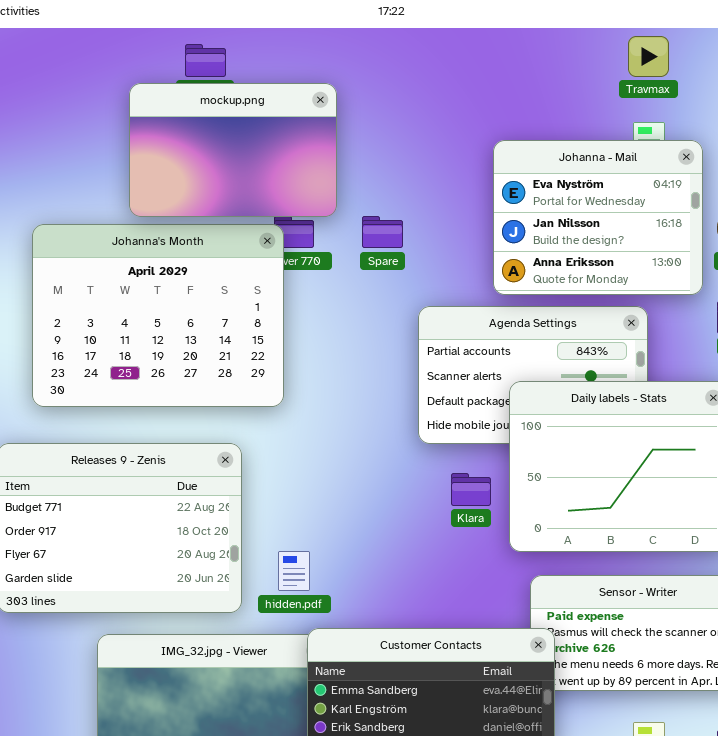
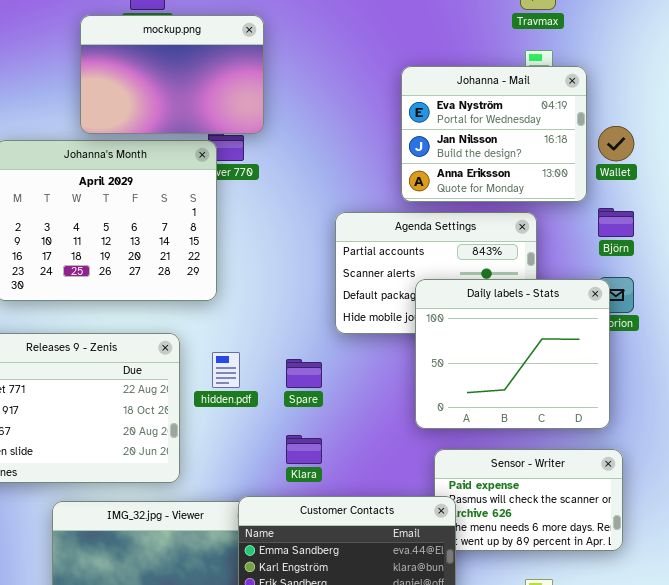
Spare: [362,216,403,248] -> [286,359,322,388], moved
Klara: [451,473,491,506] -> [286,435,322,464], moved
hidden.pdf: [278,551,310,591] -> [212,352,240,388], moved

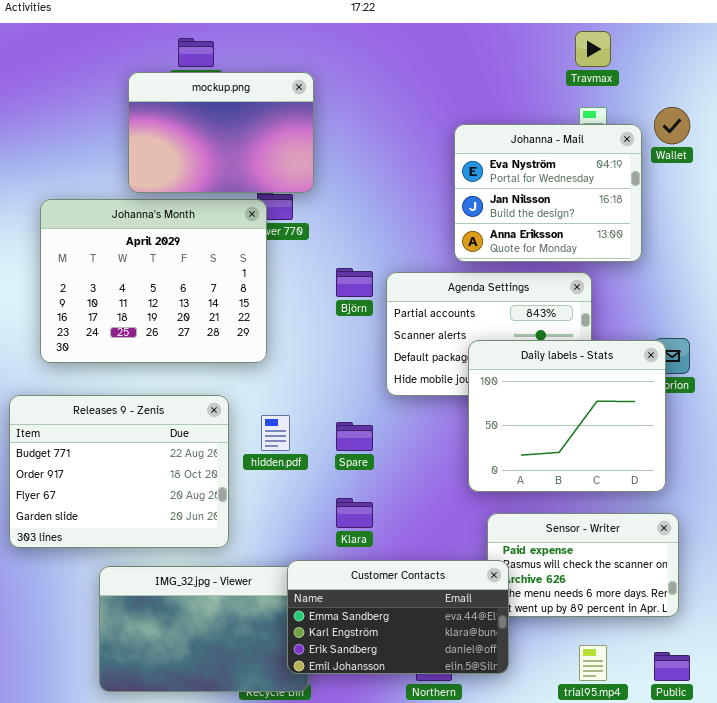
Wallet: [598,126,634,161] -> [654,107,690,144], moved
Björn: [598,208,634,237] -> [336,268,373,297], moved

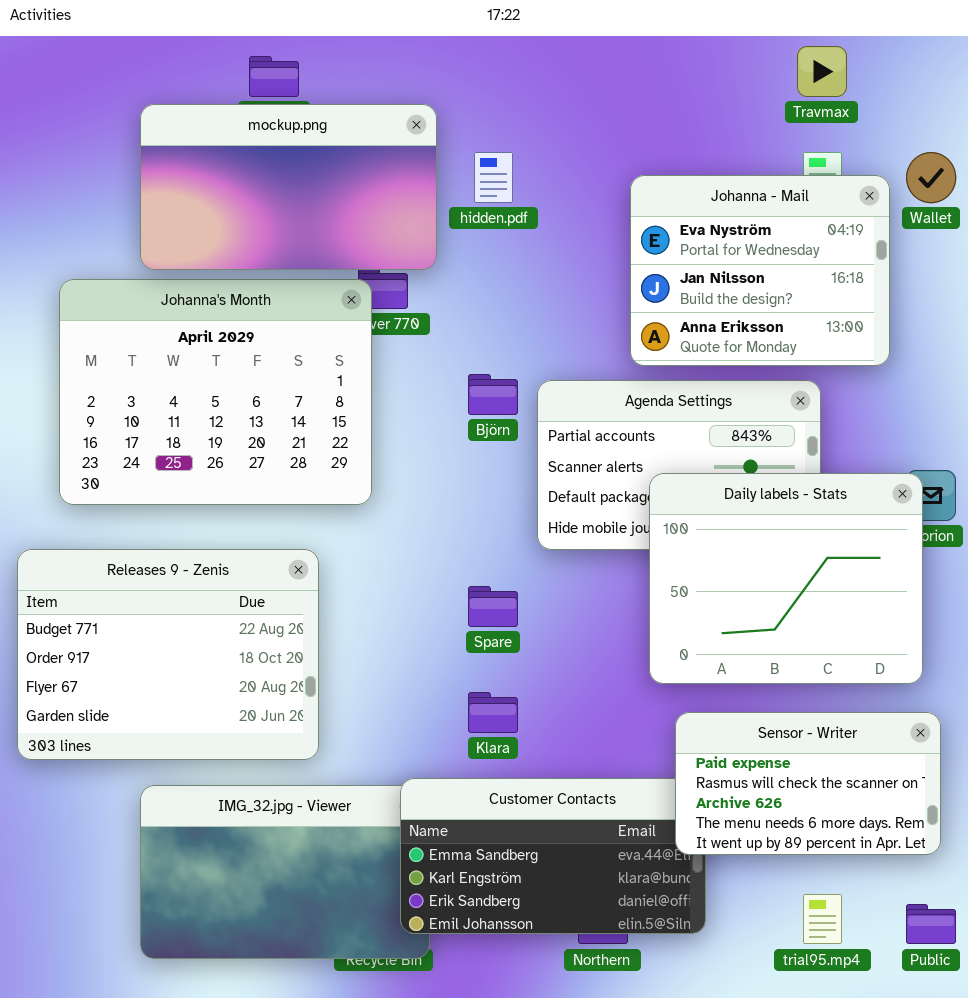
mockup.png: [128,72,314,193] -> [140,104,437,270], resized
hidden.pdf: [261,415,290,451] -> [474,152,513,203], moved
Sensor - Writer: [487,513,679,617] -> [675,712,941,855], raised

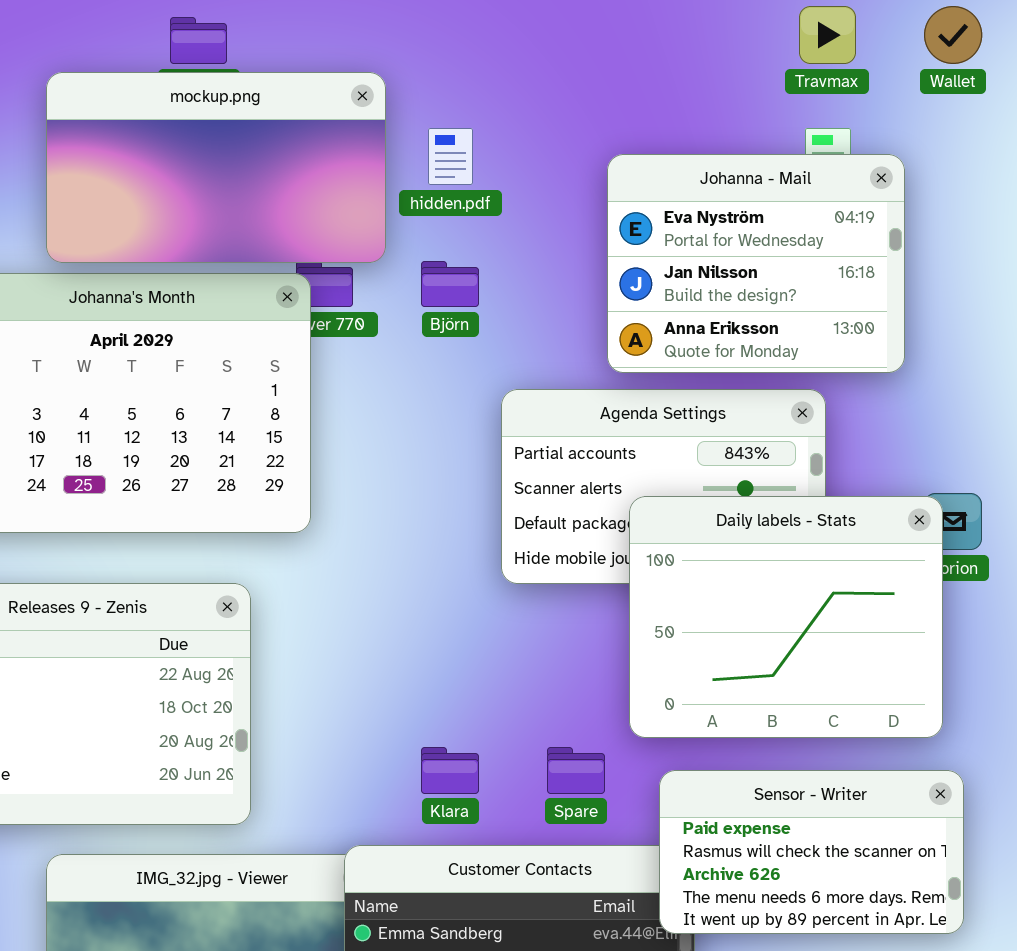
Wallet: [906,152,956,203] -> [924,6,982,64], moved
Björn: [468,374,518,415] -> [421,261,479,307], moved
Spare: [468,586,518,627] -> [547,747,605,794], moved

